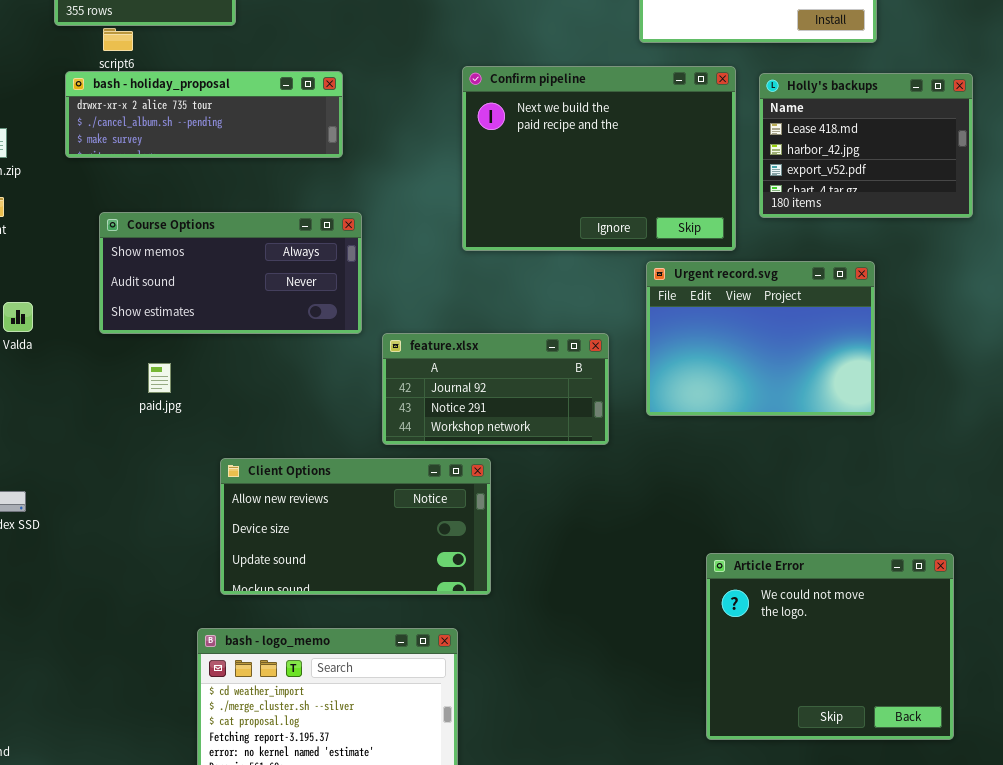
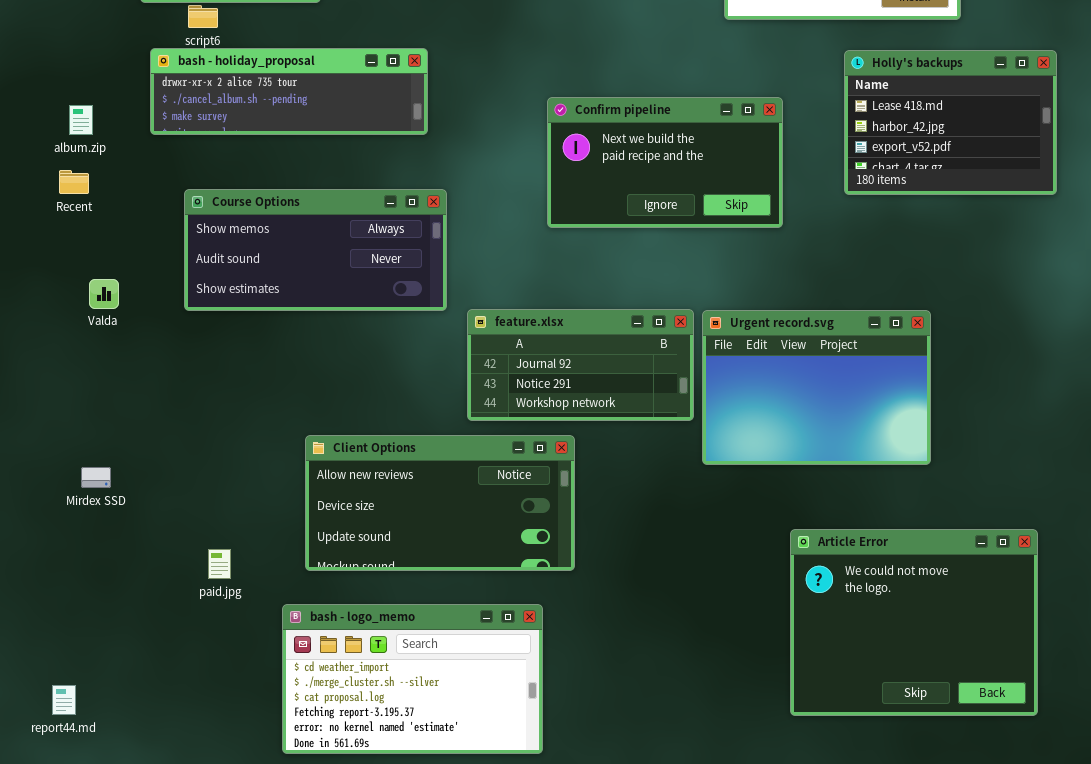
Confirm pipeline: [462,66,736,251] -> [547,97,783,228], resized
Urgent record.svg: [646,261,875,416] -> [702,310,931,465], moved
paid.jpg: [148,363,171,393] -> [208,549,231,579], moved

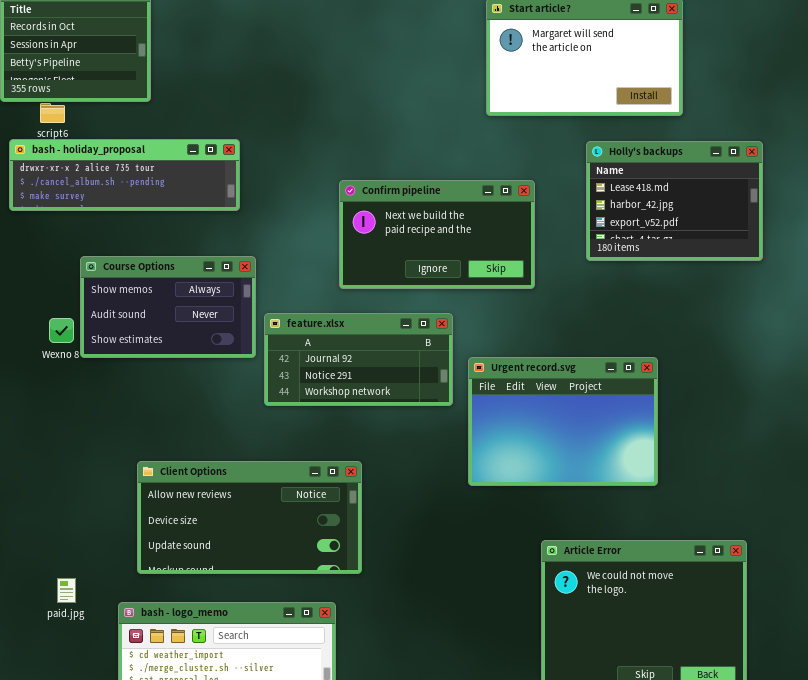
Course Options: [184,189,447,311] -> [80,256,256,358], resized
feature.xlsx: [467,309,694,421] -> [264,313,453,406], moved
paid.jpg: [208,549,231,579] -> [57,578,76,603], moved

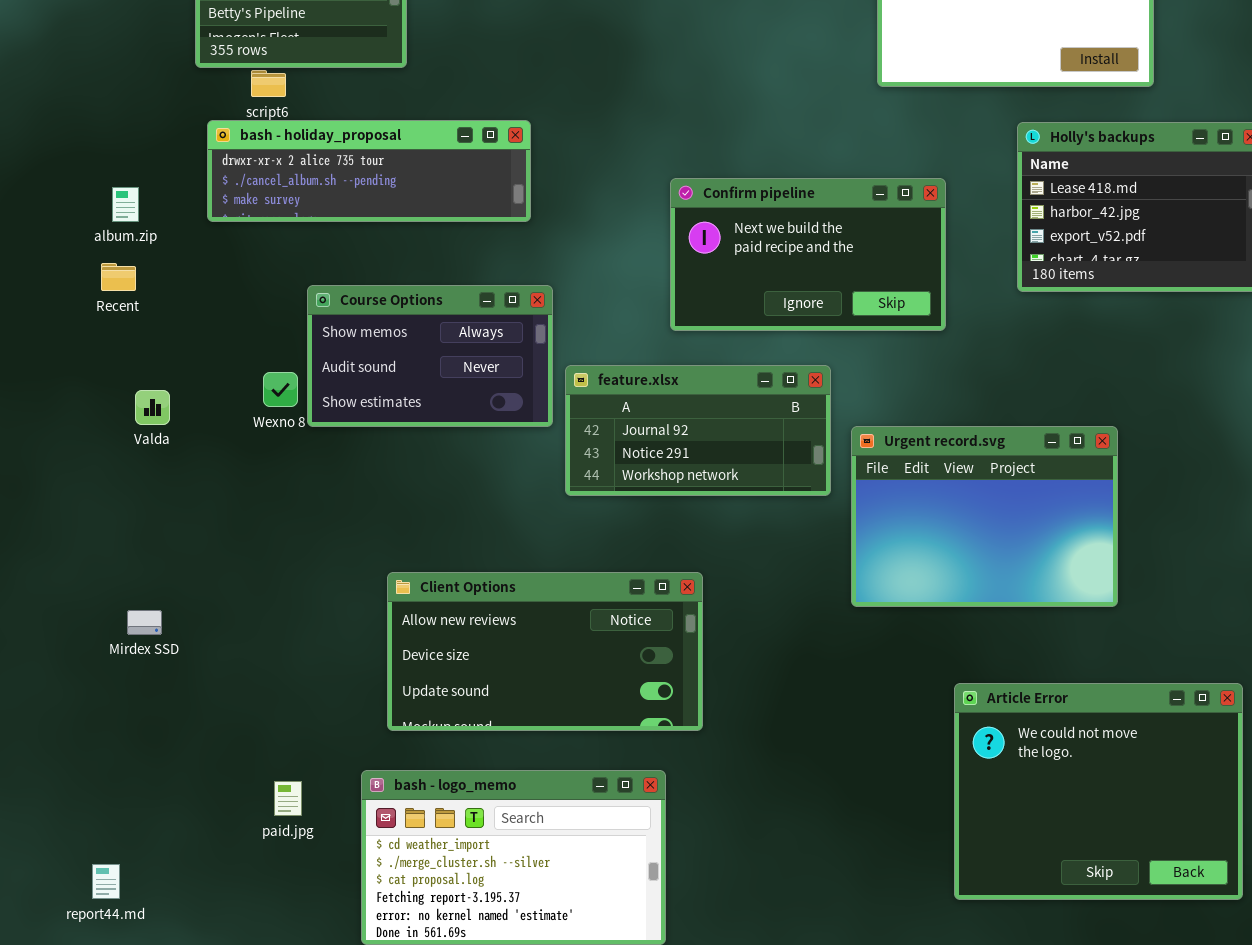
paid.jpg: [57,578,76,603] -> [274,781,302,816], moved

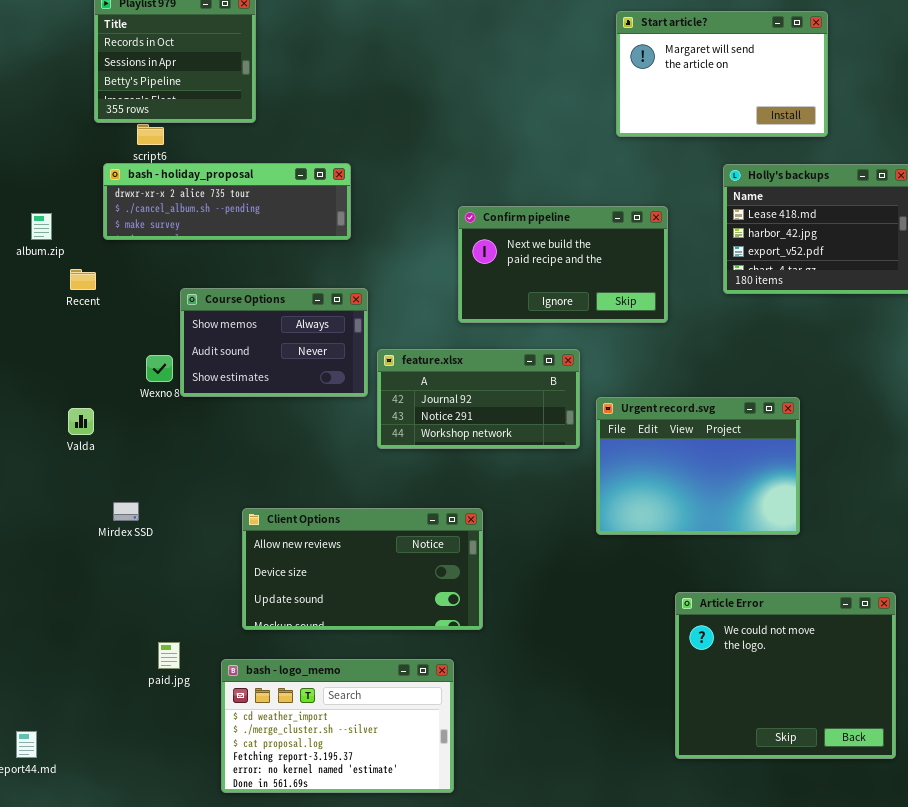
Recent: [101,263,136,291] -> [70,269,96,290], moved
Valda: [135,390,170,425] -> [68,408,94,435], moved
Mirdex SSD: [127,610,162,635] -> [113,502,139,521], moved
paid.jpg: [274,781,302,816] -> [158,642,180,669], moved

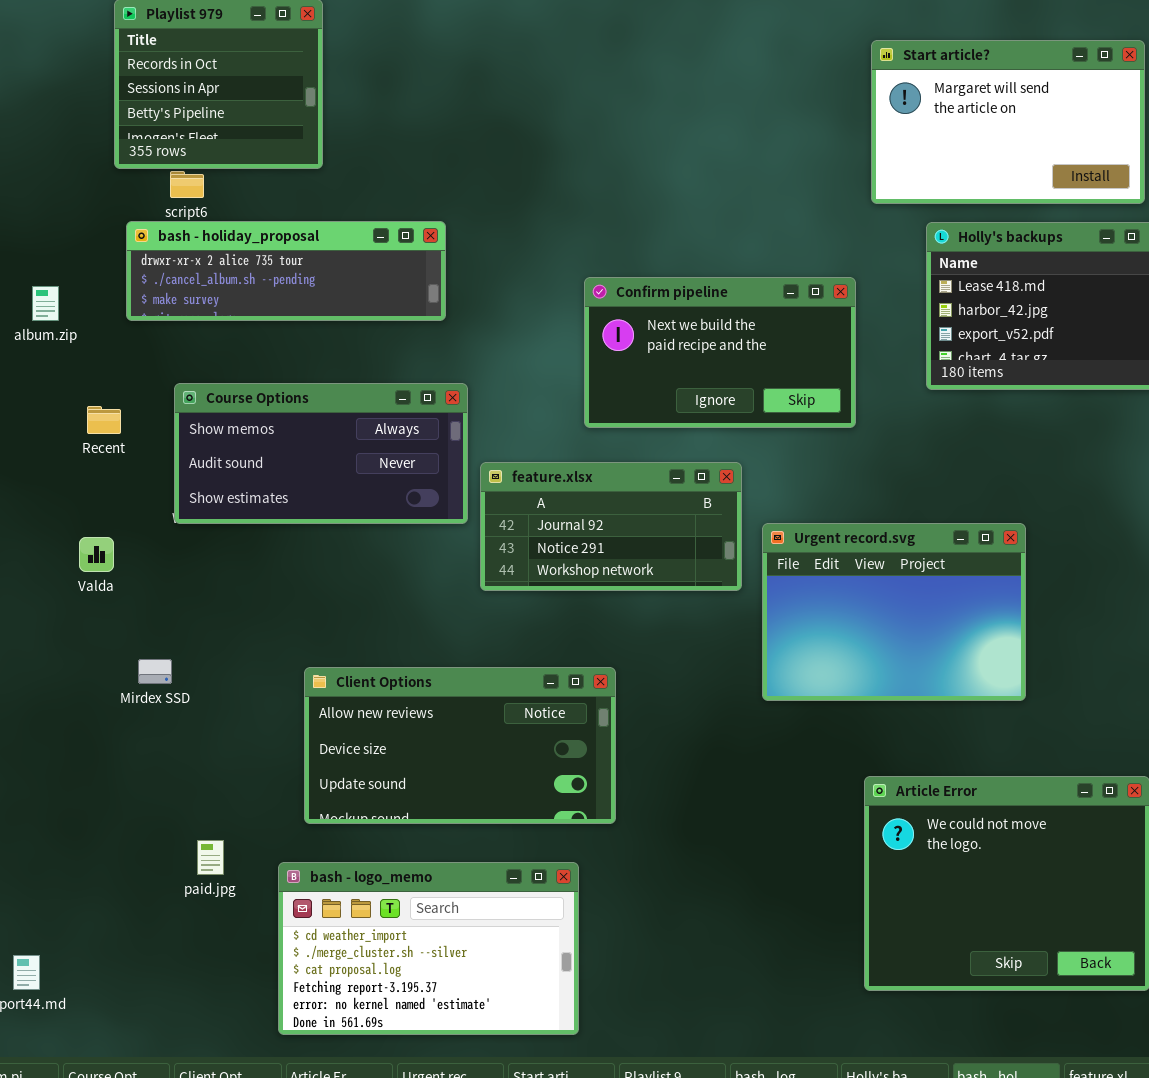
Start article?: [616,11,828,137] -> [871,40,1145,204], moved
Recent: [70,269,96,290] -> [87,406,121,434], moved
Course Options: [180,288,368,397] -> [174,383,468,524], resized

